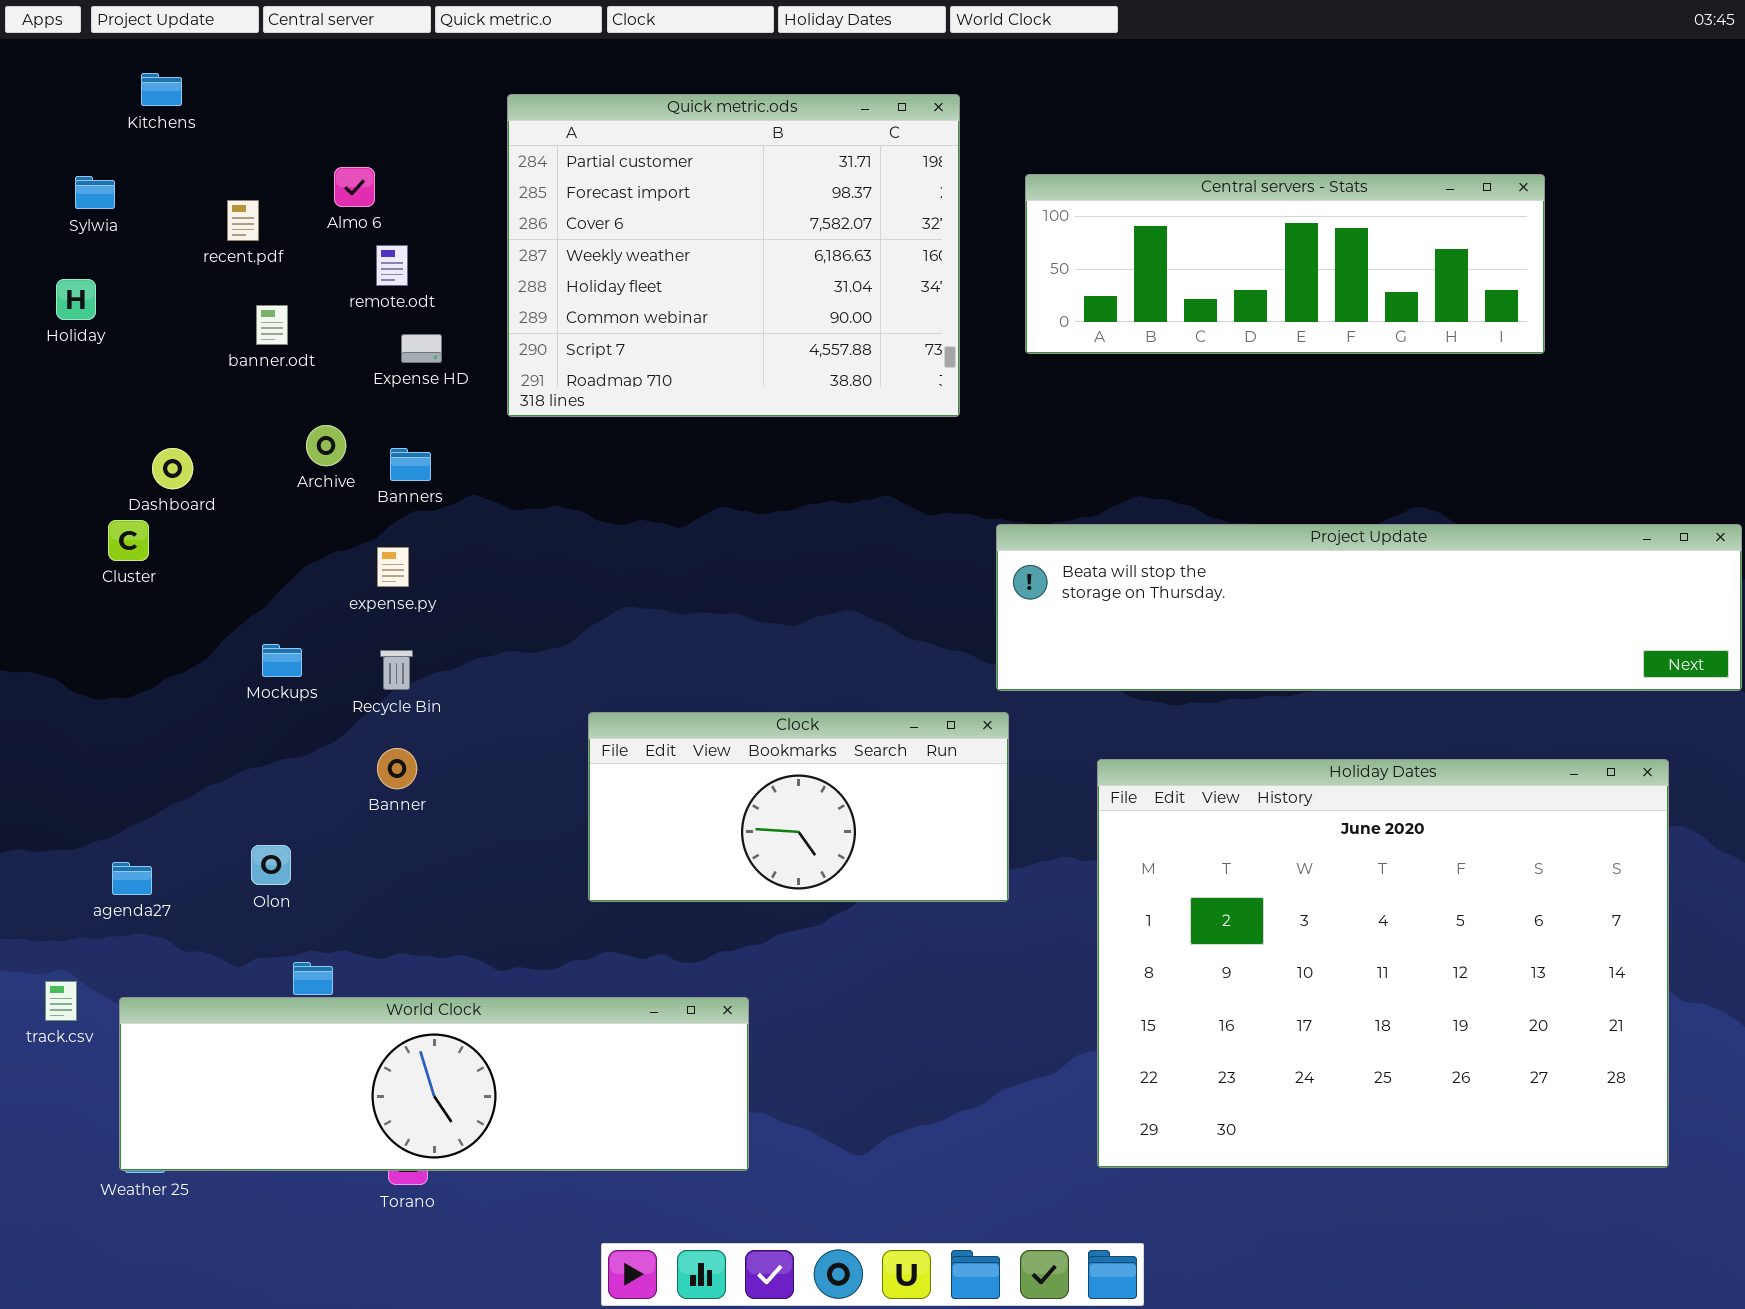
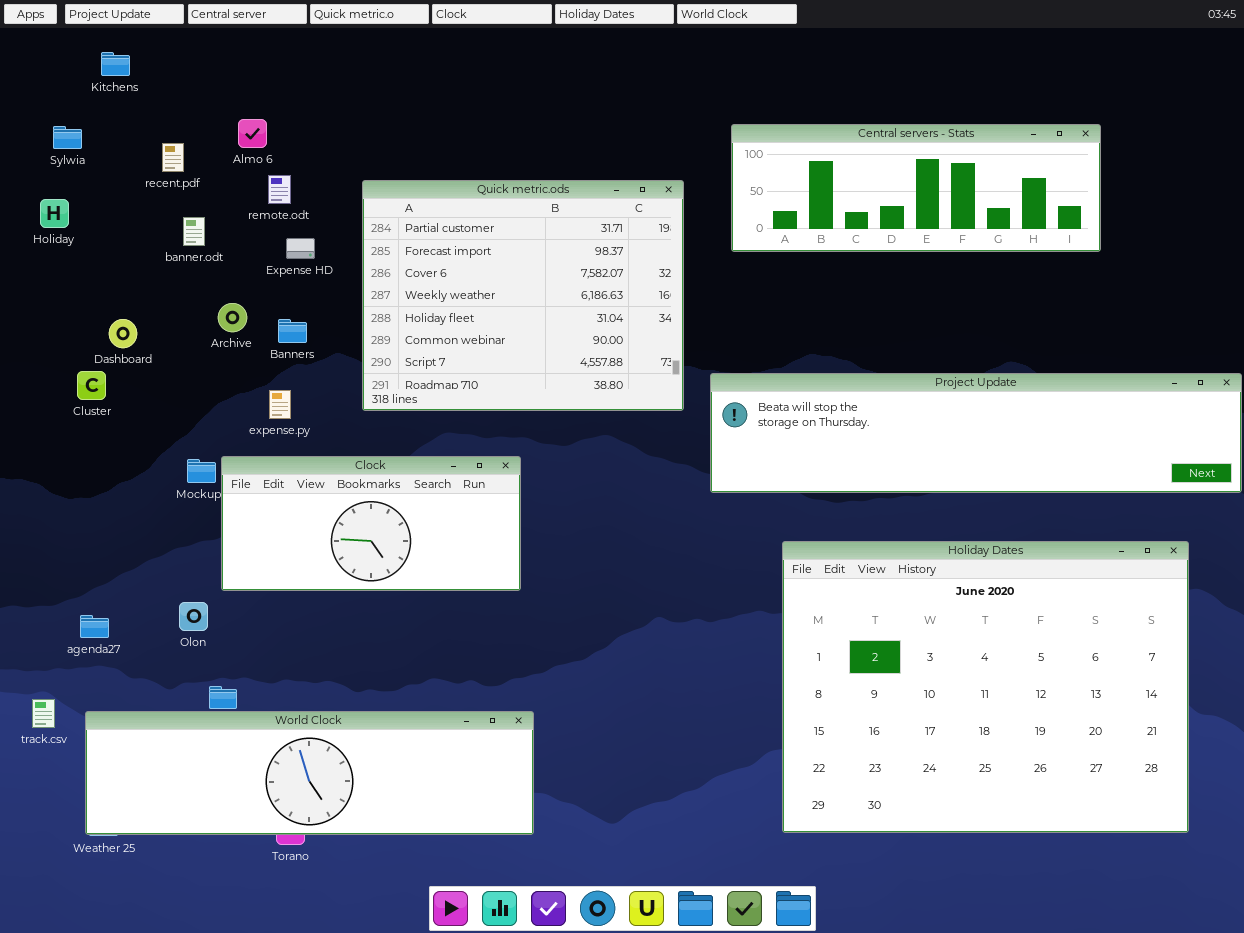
Quick metric.ods: [507,94,960,417] -> [362,180,684,411], moved
Clock: [588,712,1009,902] -> [221,456,521,591], moved

